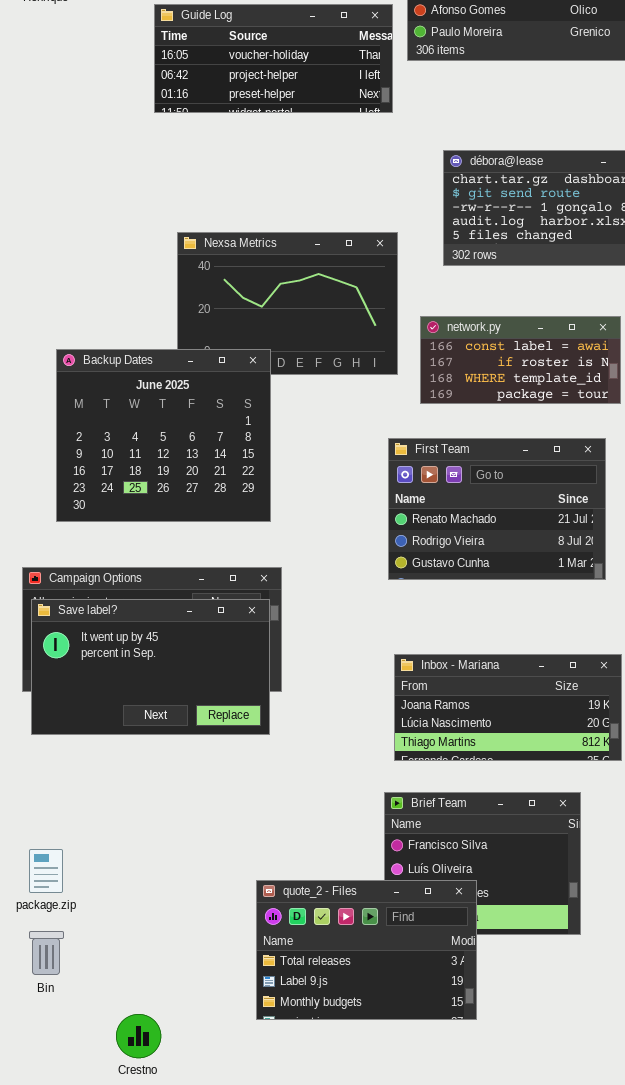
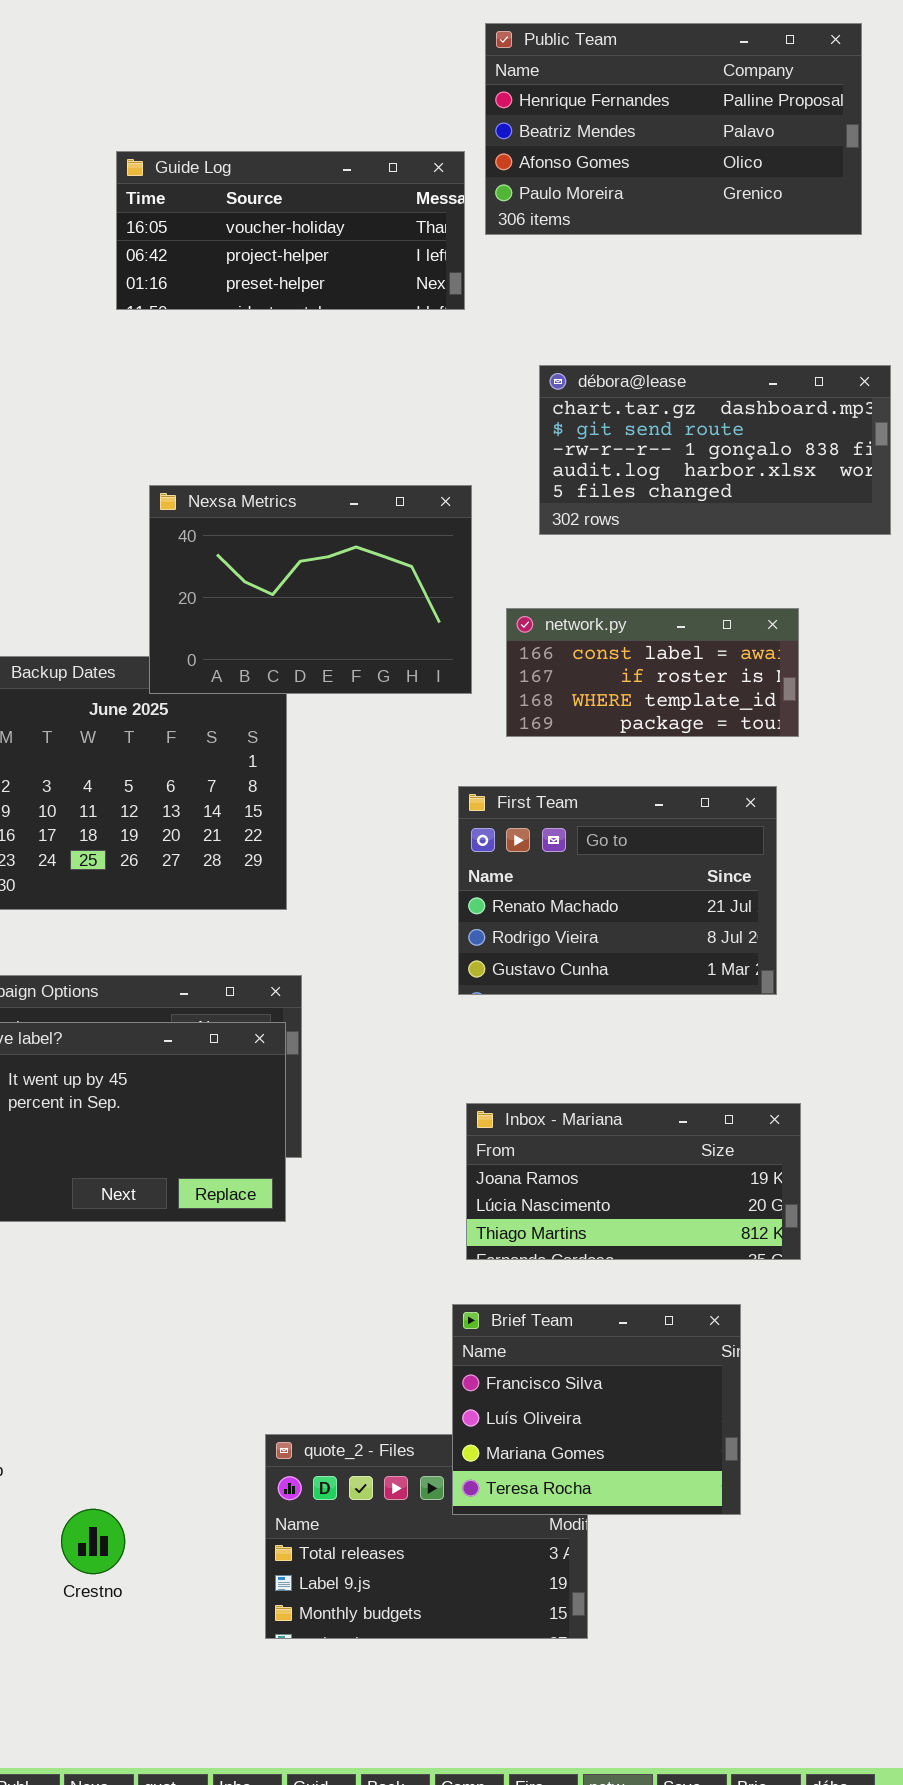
Nexsa Metrics: [177,232,398,375] -> [149,485,472,694], raised
Brief Team: [384,792,581,935] -> [452,1304,741,1515], raised
Crestno: [116,1014,161,1058] -> [61,1509,125,1574], moved

